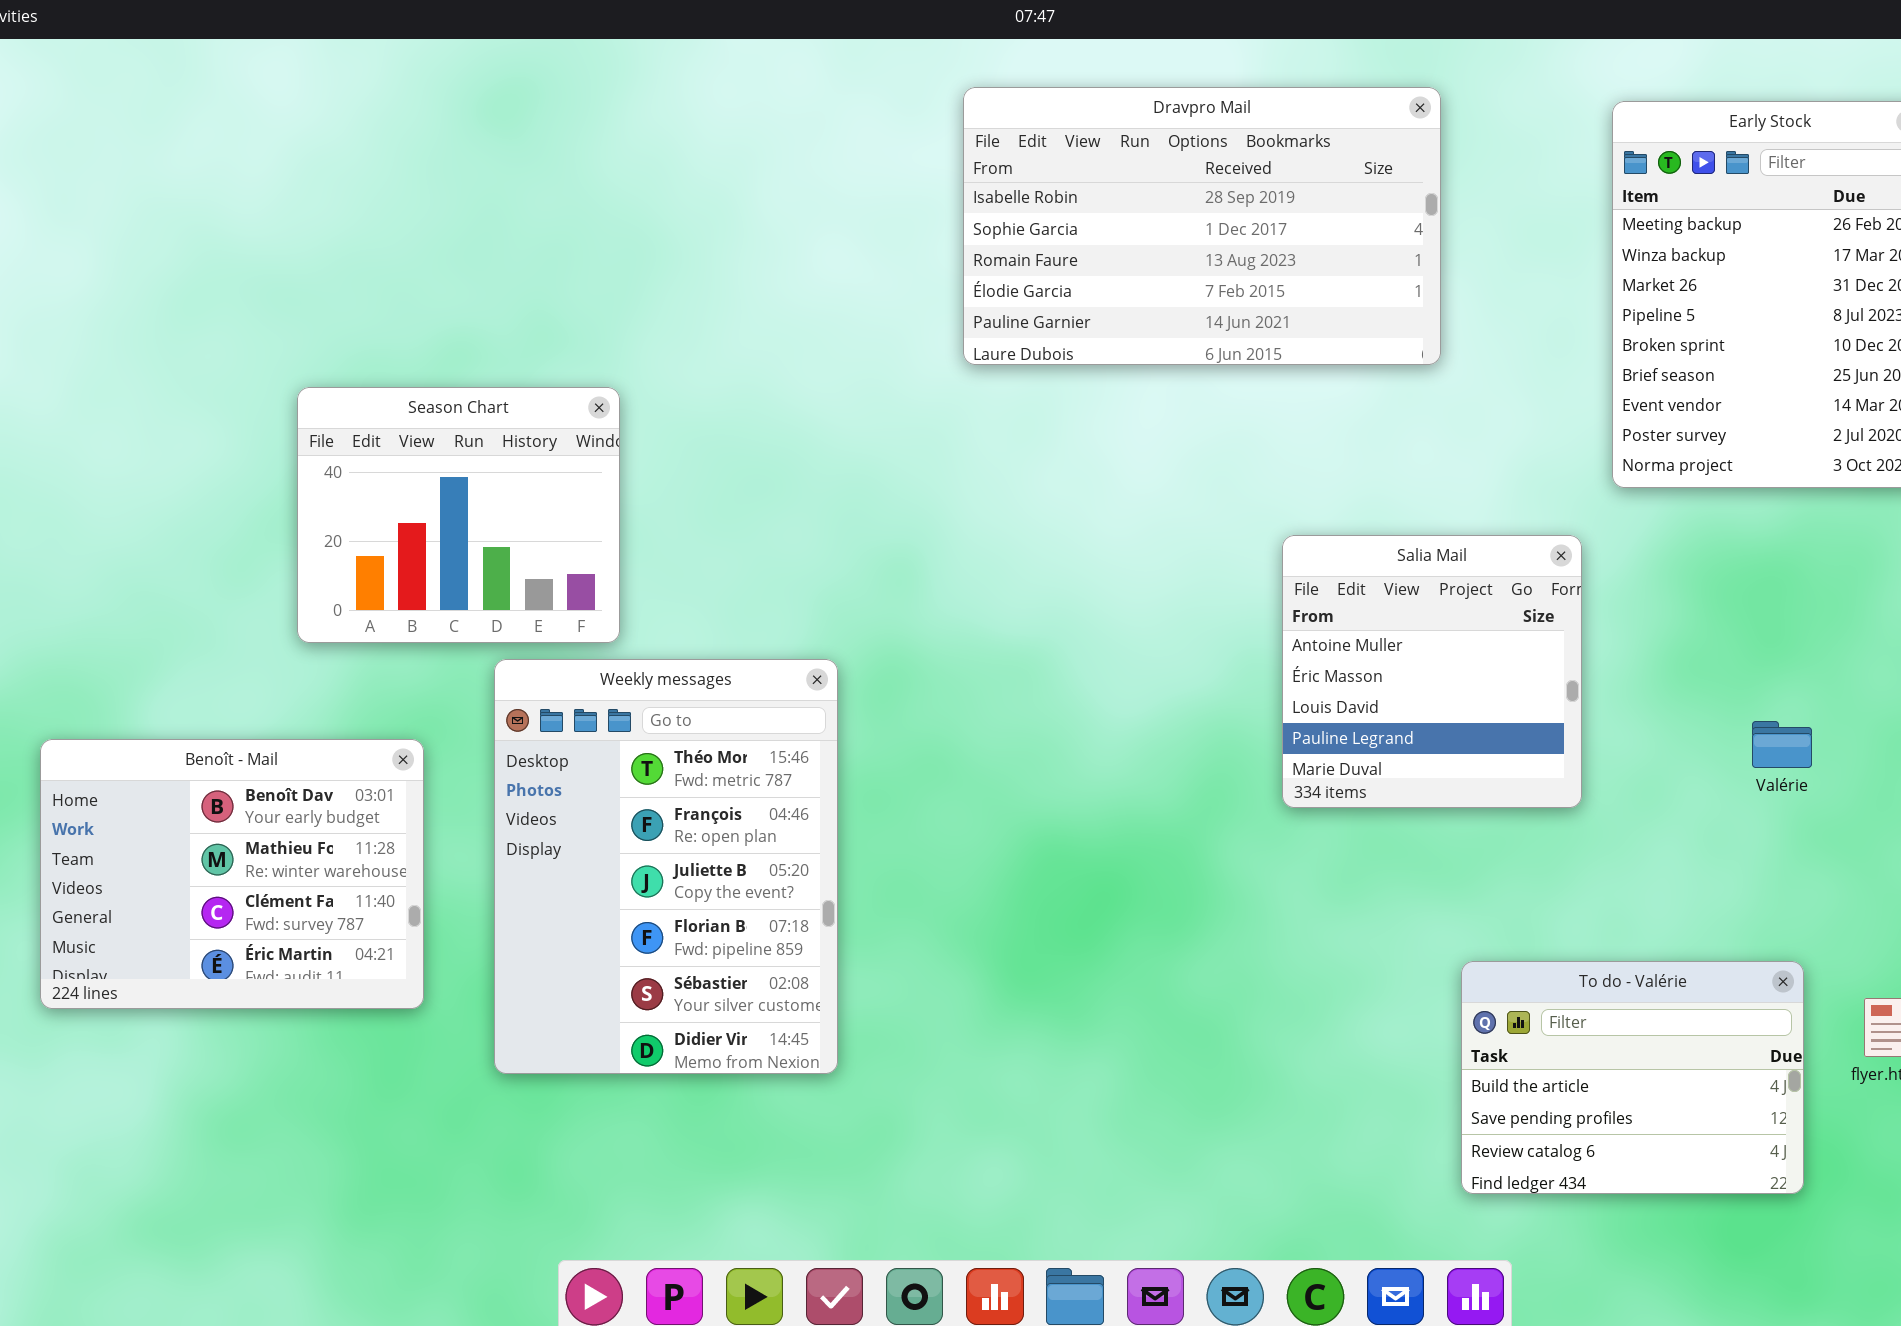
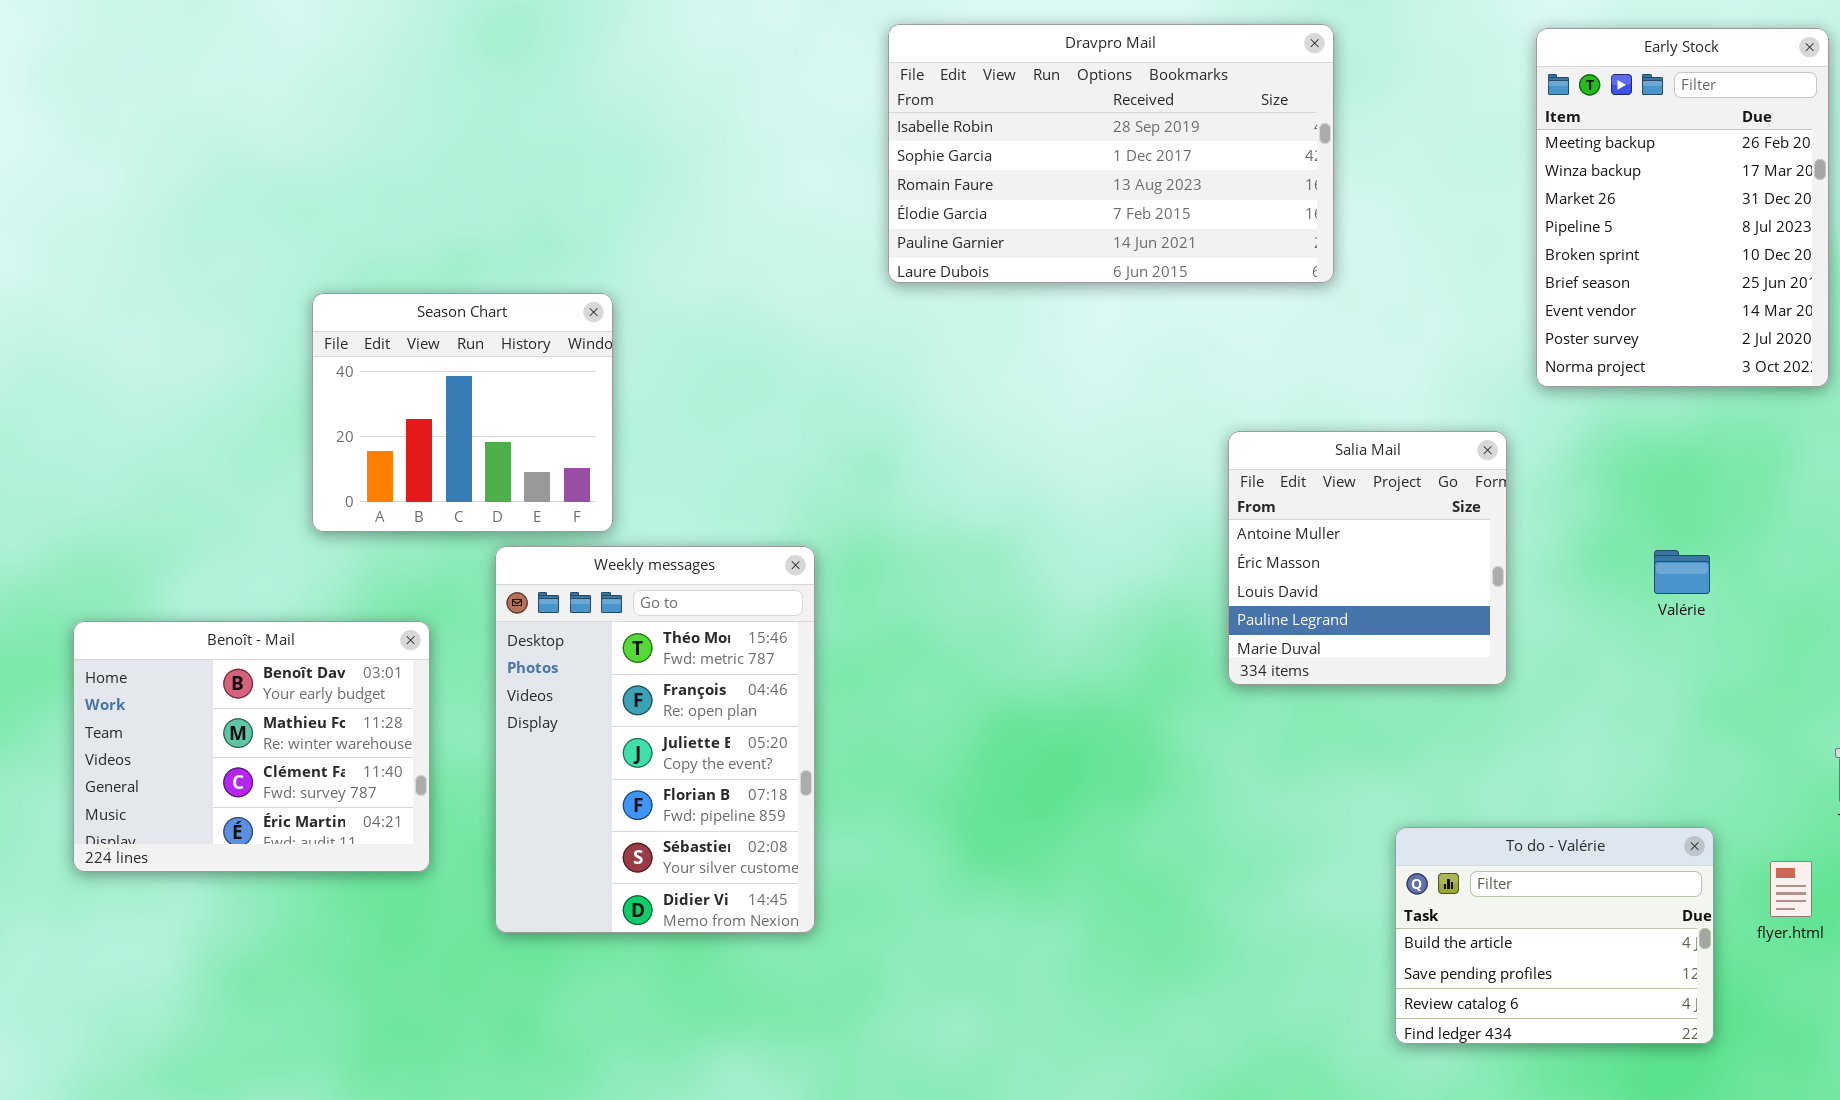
Dravpro Mail: [963,87,1441,365] -> [888,24,1334,283], moved
Valérie: [1752,721,1812,768] -> [1654,550,1710,594], moved

